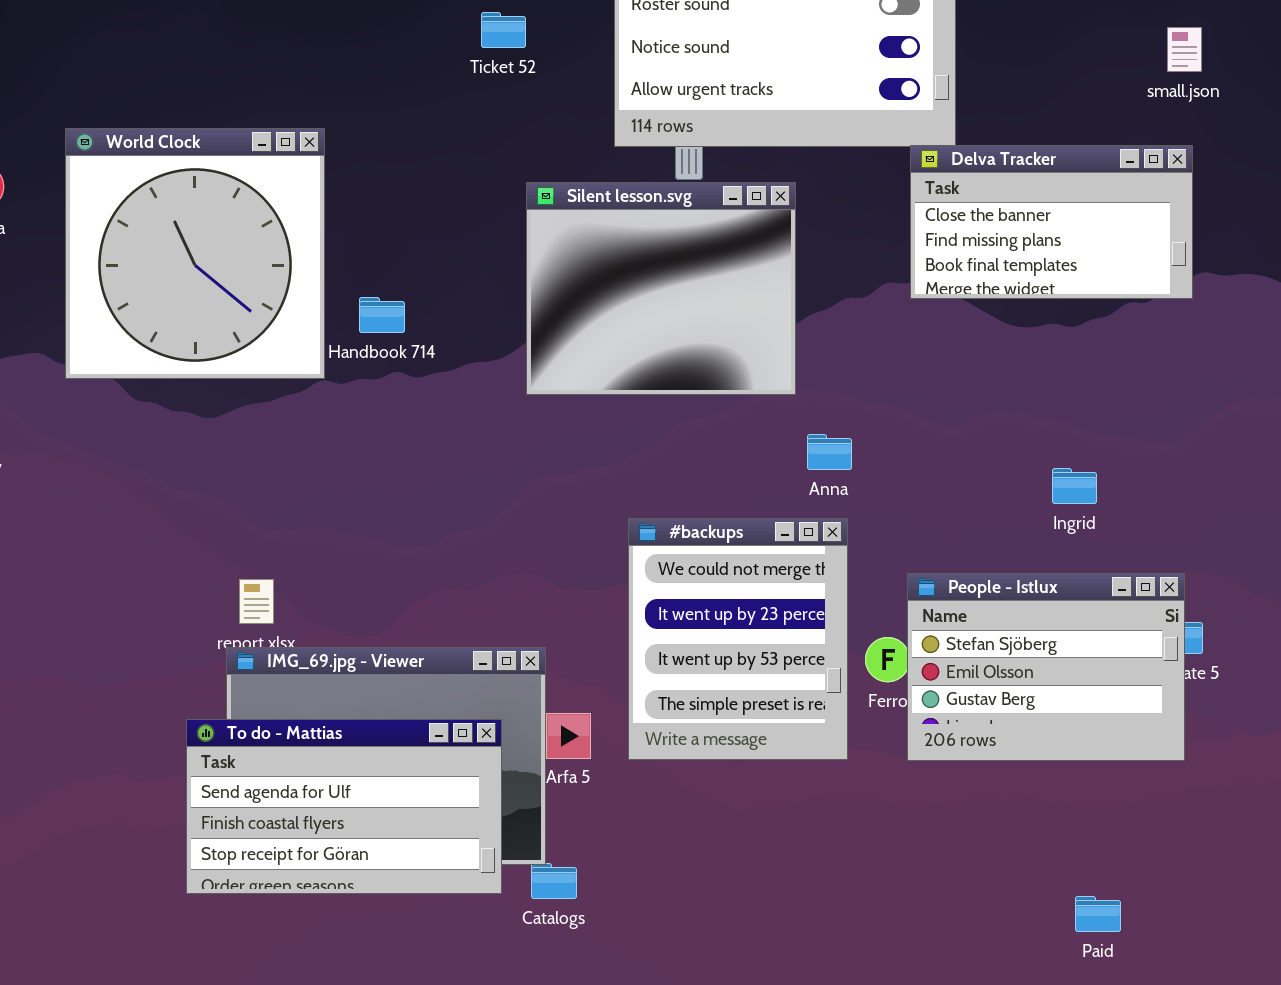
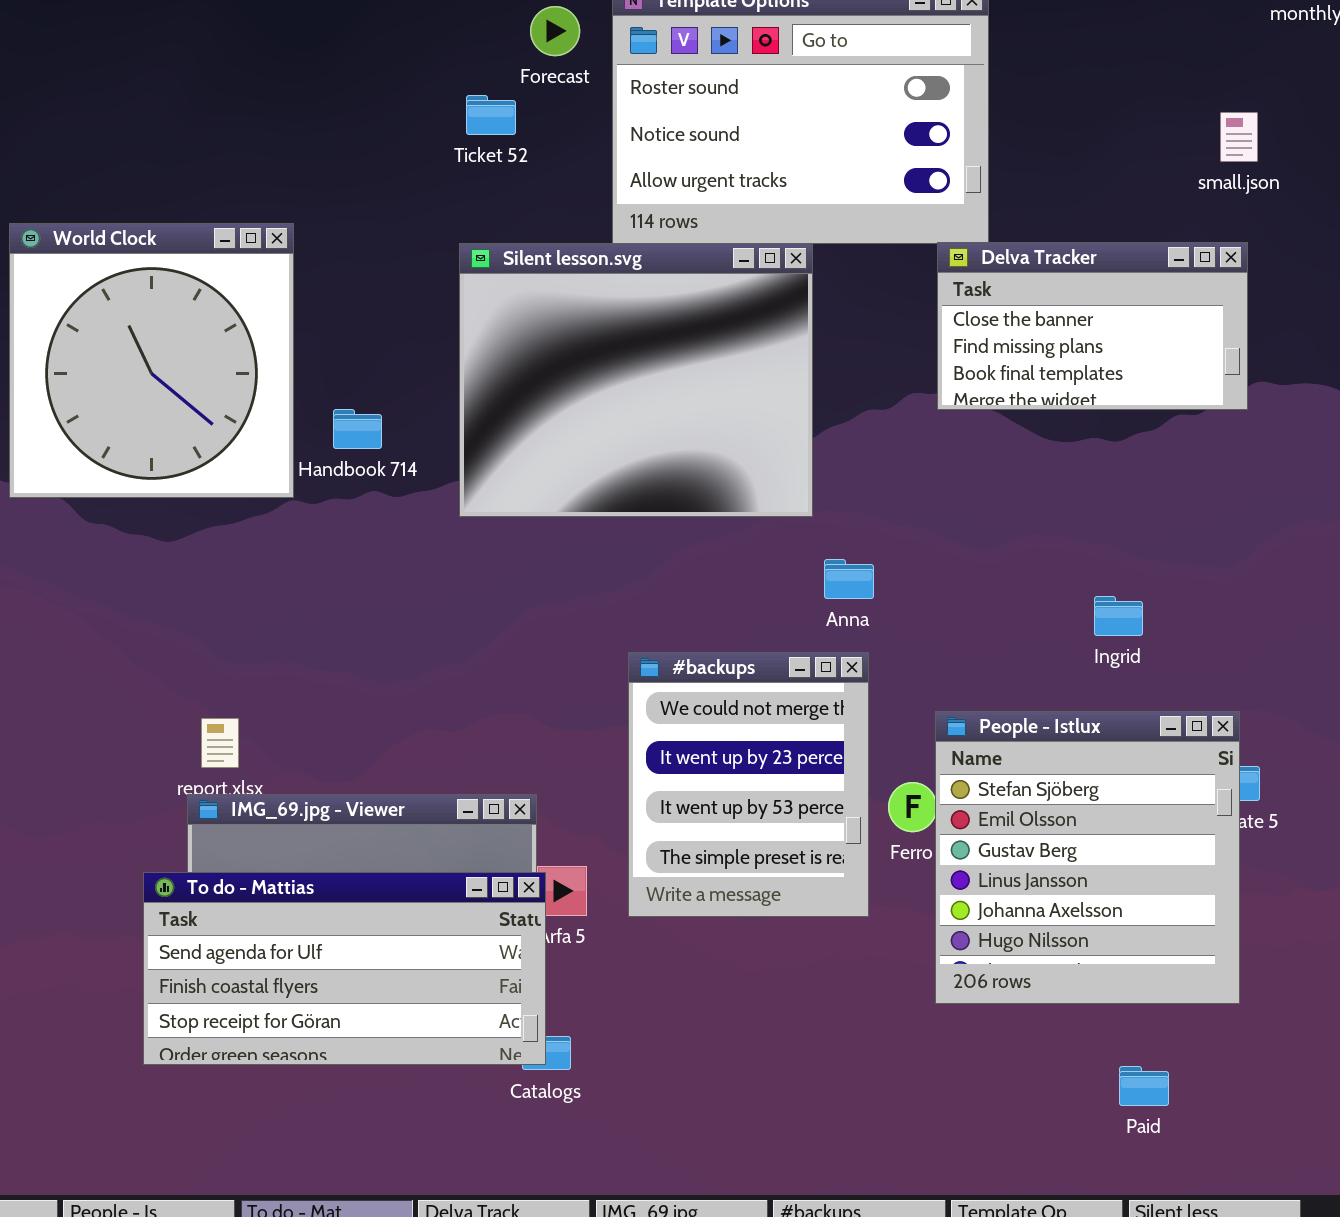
Silent lesson.svg: [526,182,796,395] -> [459,243,813,517], resized
People - Istlux: [907,573,1185,761] -> [935,711,1240,1004], resized
To do - Mattias: [186,719,502,894] -> [143,872,546,1065], resized

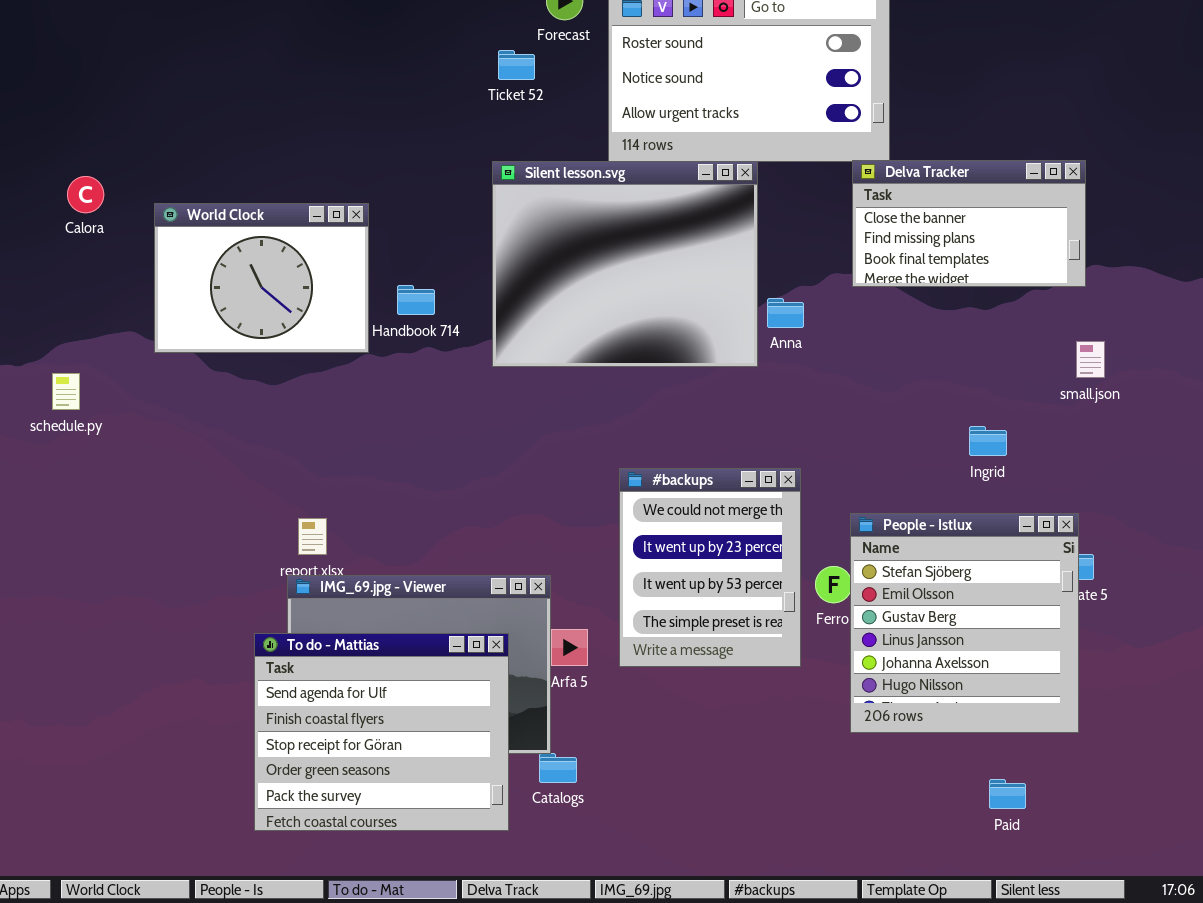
small.json: [1220,112,1258,162] -> [1076,341,1105,378], moved
World Clock: [9,223,294,498] -> [154,203,369,353], resized
Anna: [824,559,874,599] -> [767,298,804,328], moved
To do - Mattias: [143,872,546,1065] -> [254,633,509,831], resized

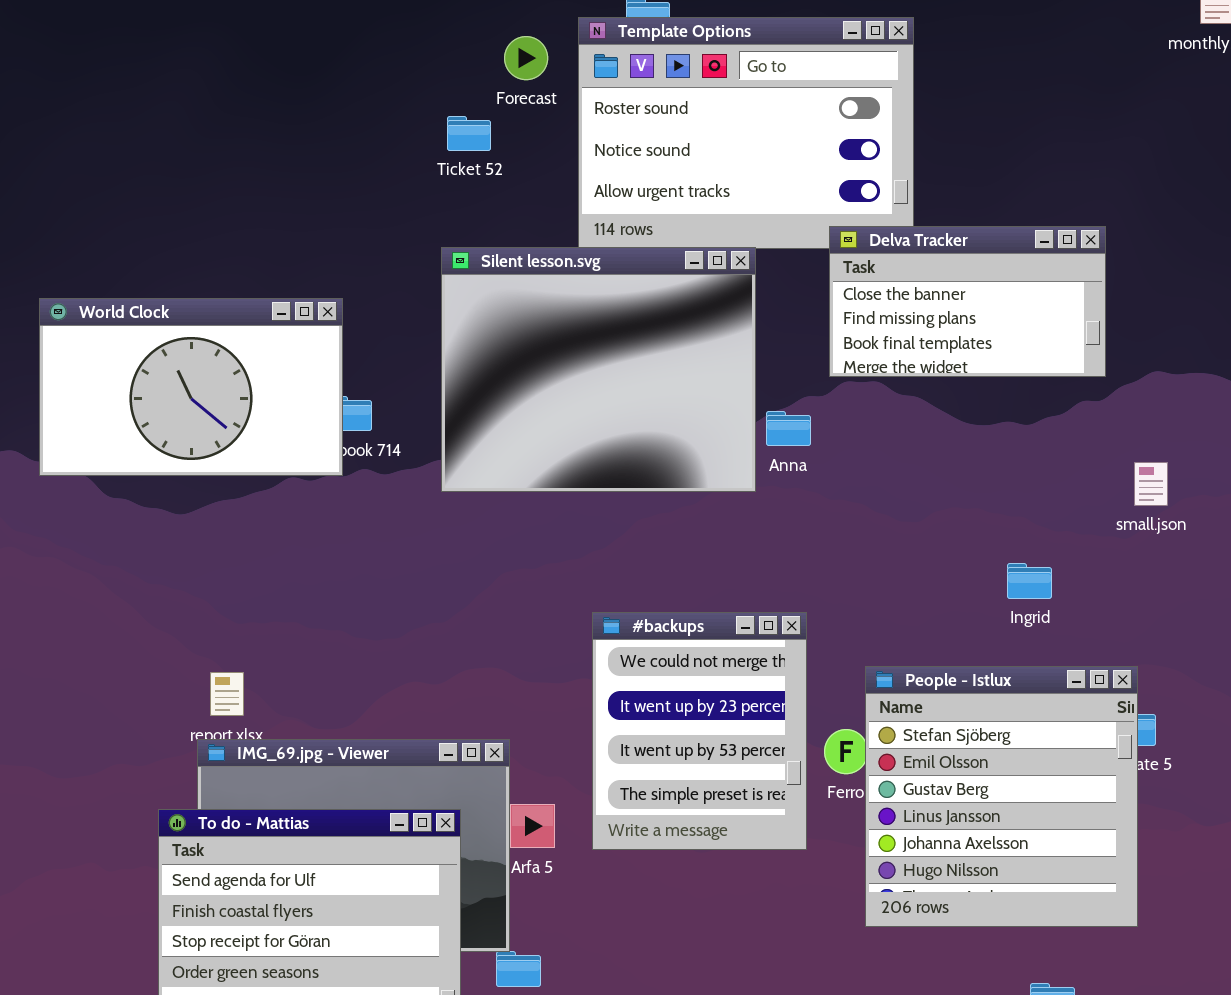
Delva Tracker: [852,160,1086,287] -> [829,226,1106,377], moved
World Clock: [154,203,369,353] -> [39,298,343,476], resized

